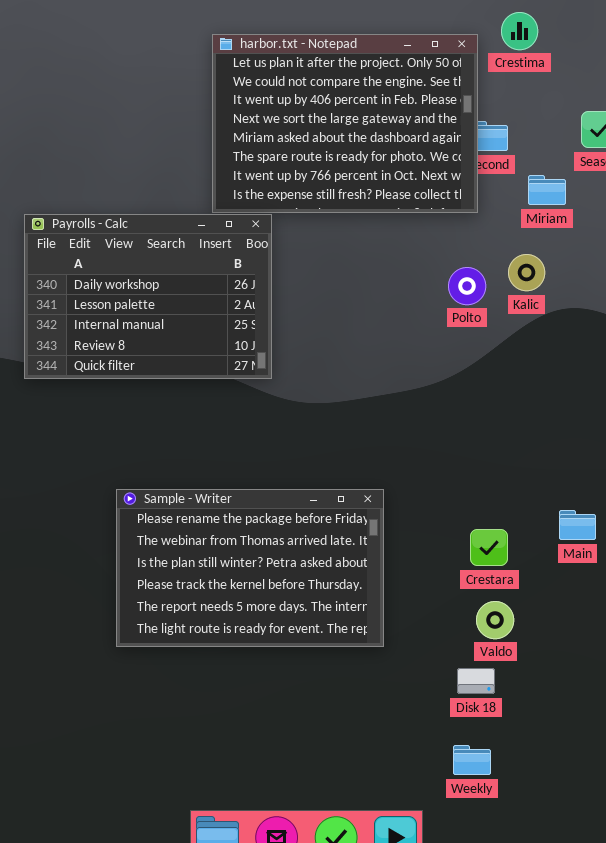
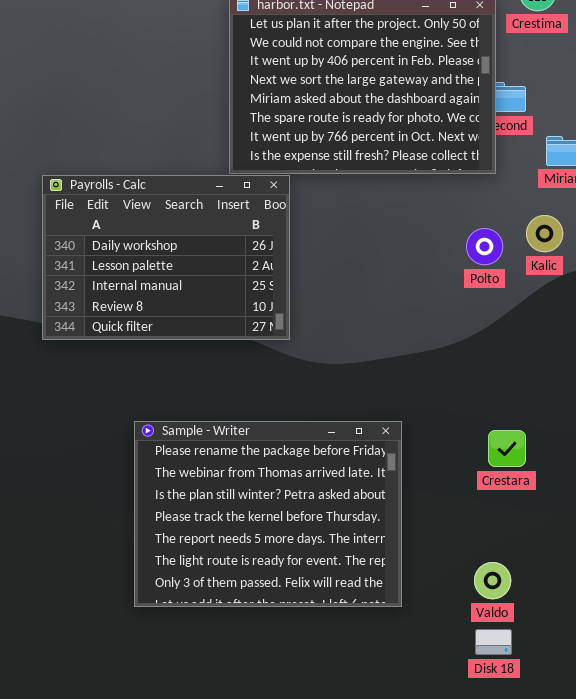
Sample - Writer: [116,489,384,647] -> [134,421,402,607], resized
Crestara: [470,529,508,566] -> [488,430,526,467], moved
Valdo: [476,601,514,639] -> [474,562,511,599], moved

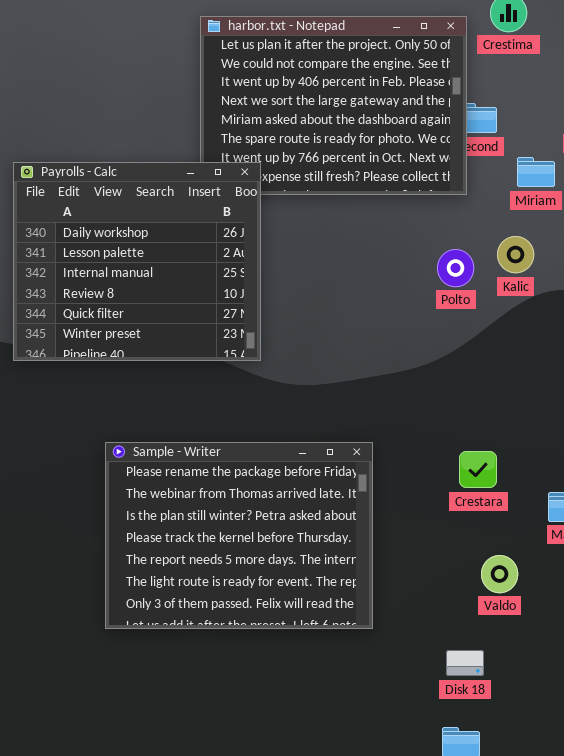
Payrolls - Calc: [42,175,290,340] -> [13,162,261,361], resized
Valdo: [474,562,511,599] -> [481,555,518,593], moved

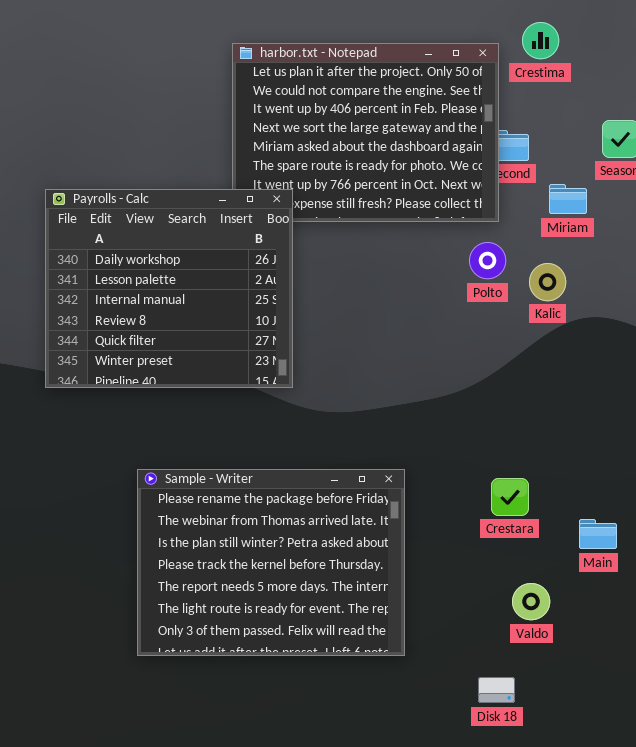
Polto: [437,249,474,287] -> [469,242,506,279], moved

